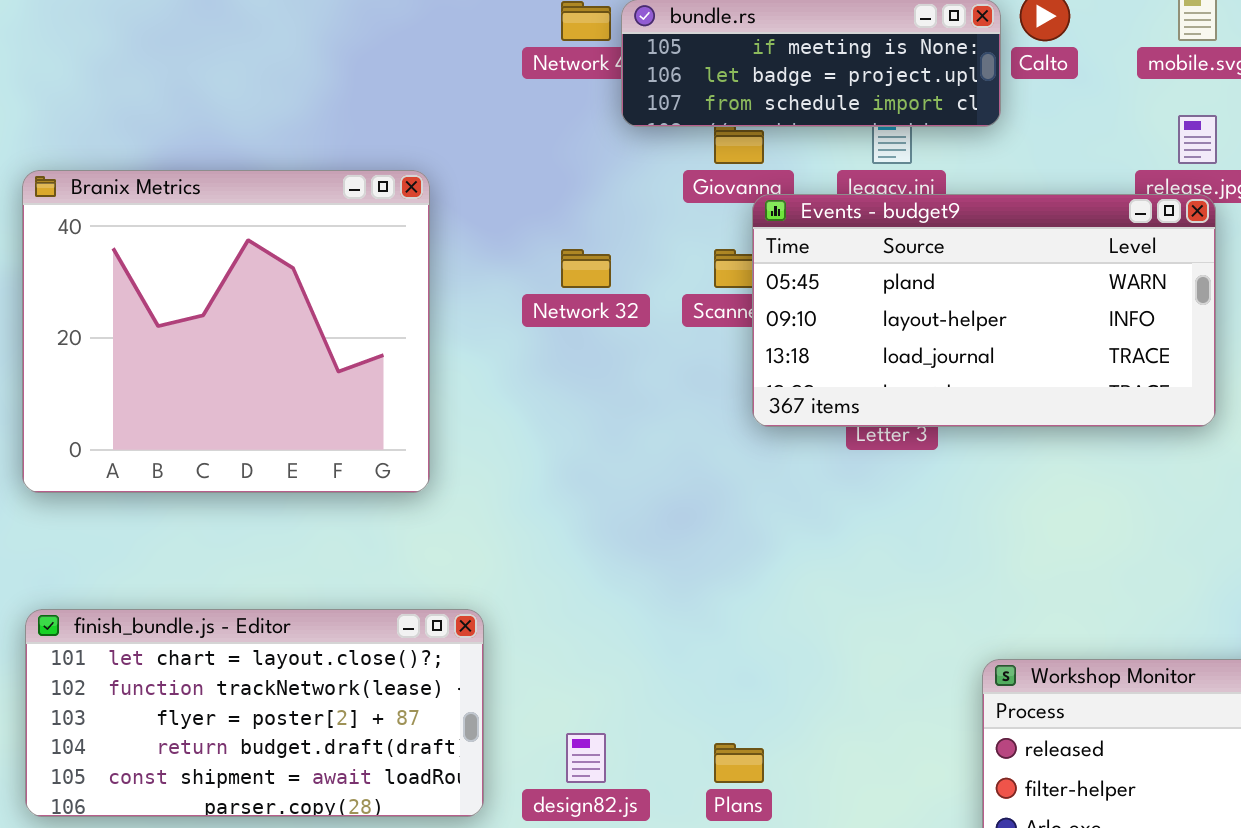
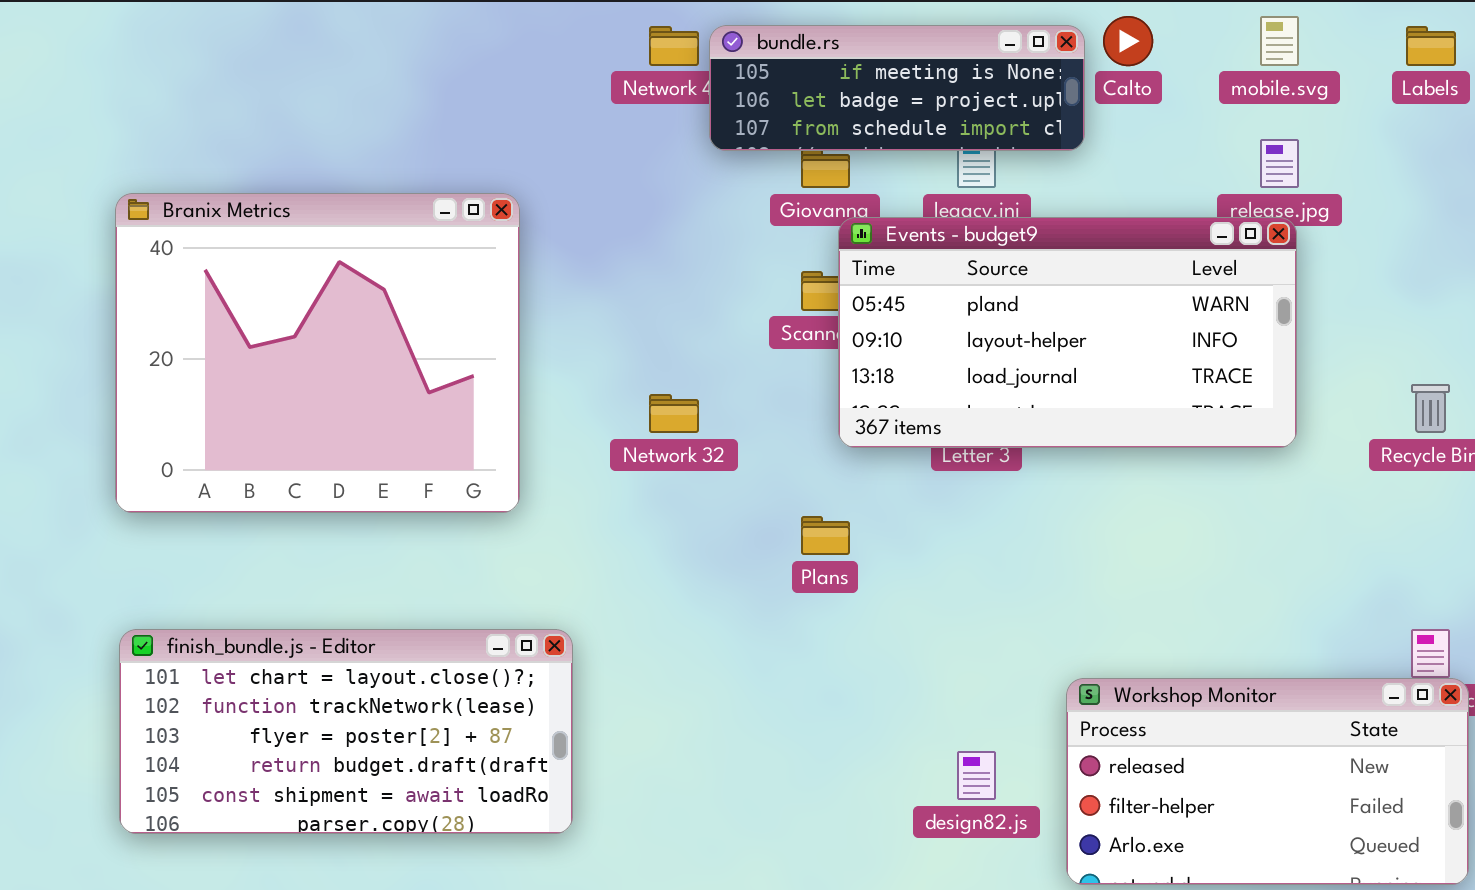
Network 32: [561,249,611,288] -> [649,394,699,433], moved
design82.js: [566,733,606,783] -> [957,751,996,800], moved
Plans: [714,743,764,783] -> [801,516,850,555], moved

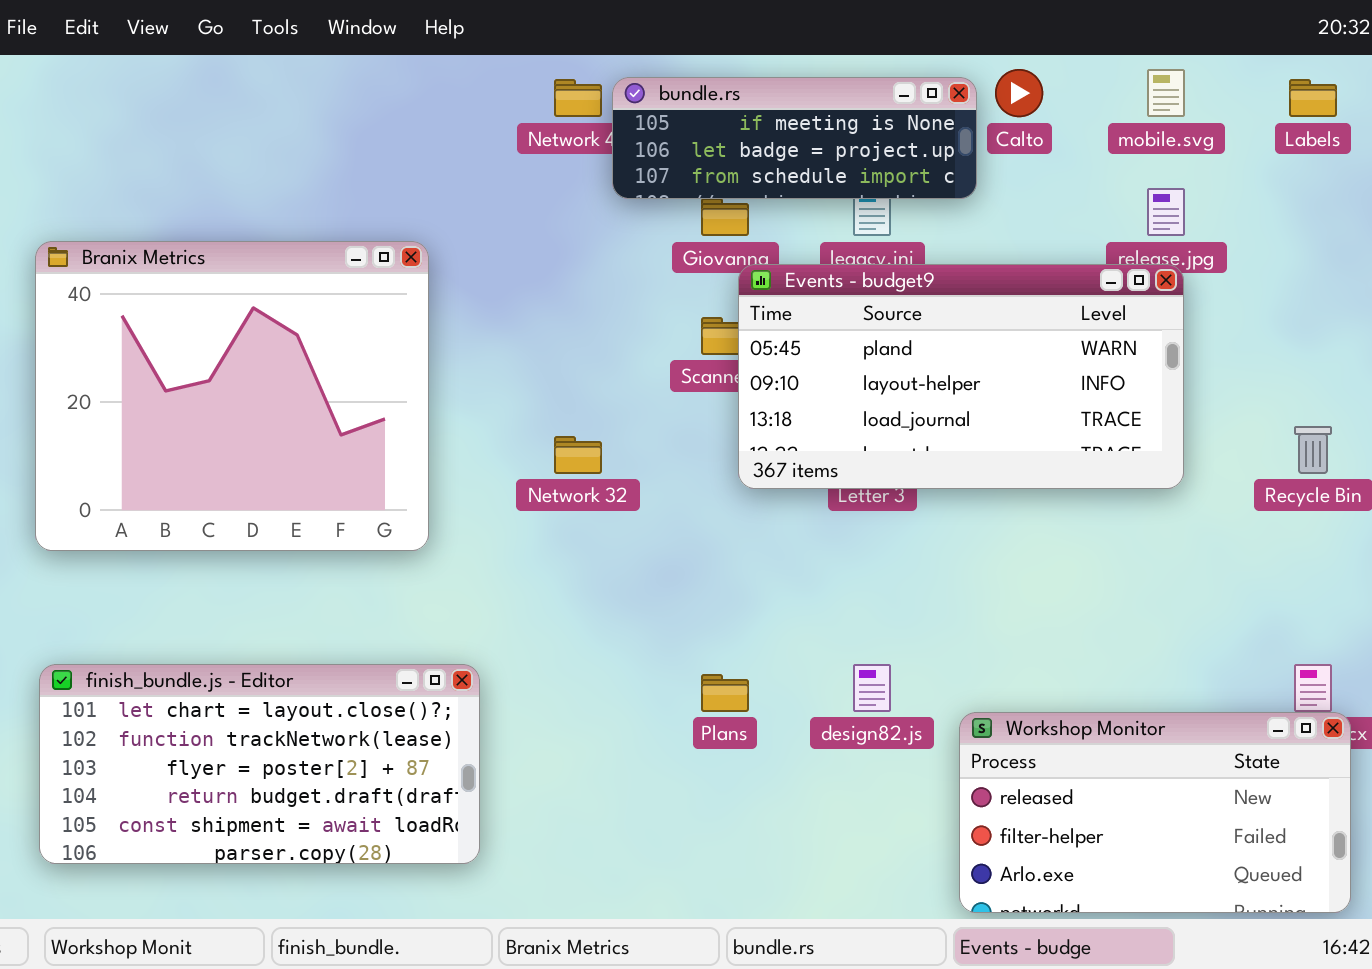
Plans: [801,516,850,555] -> [701,674,749,712], moved
design82.js: [957,751,996,800] -> [853,664,891,712], moved

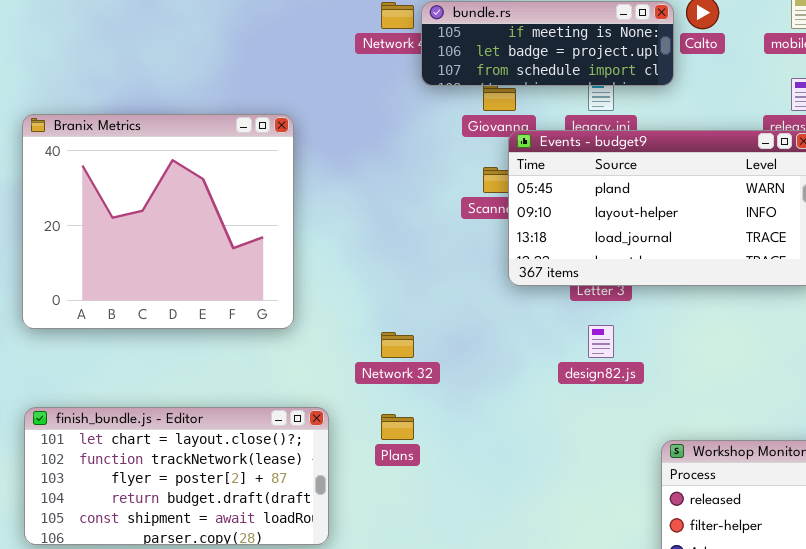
Network 32: [554,436,602,474] -> [381,332,414,358], moved
design82.js: [853,664,891,712] -> [588,325,614,358], moved
Plans: [701,674,749,712] -> [381,414,414,440], moved

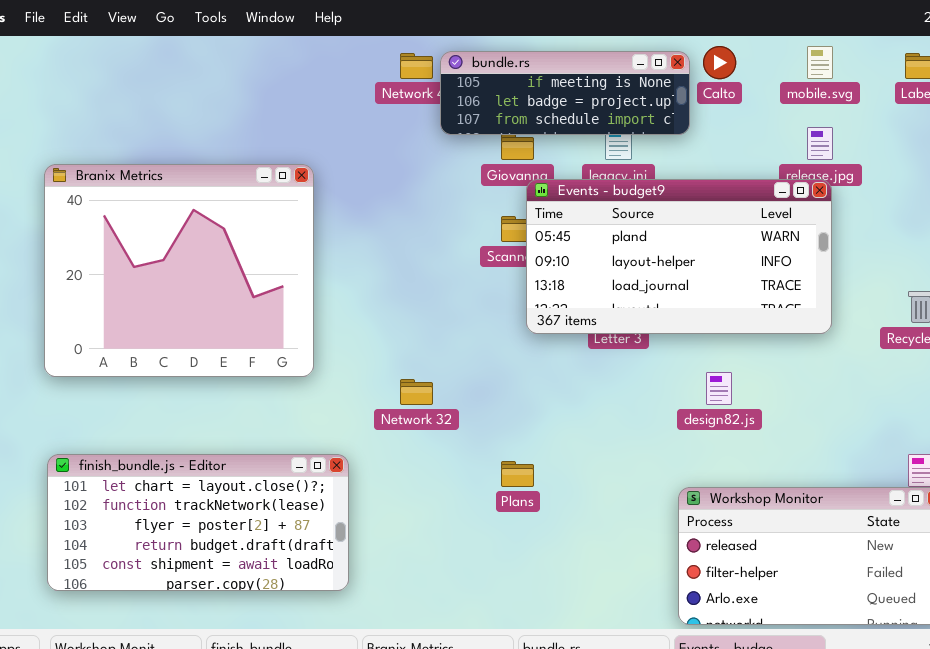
design82.js: [588,325,614,358] -> [706,372,732,405], moved
Plans: [381,414,414,440] -> [501,461,534,487], moved

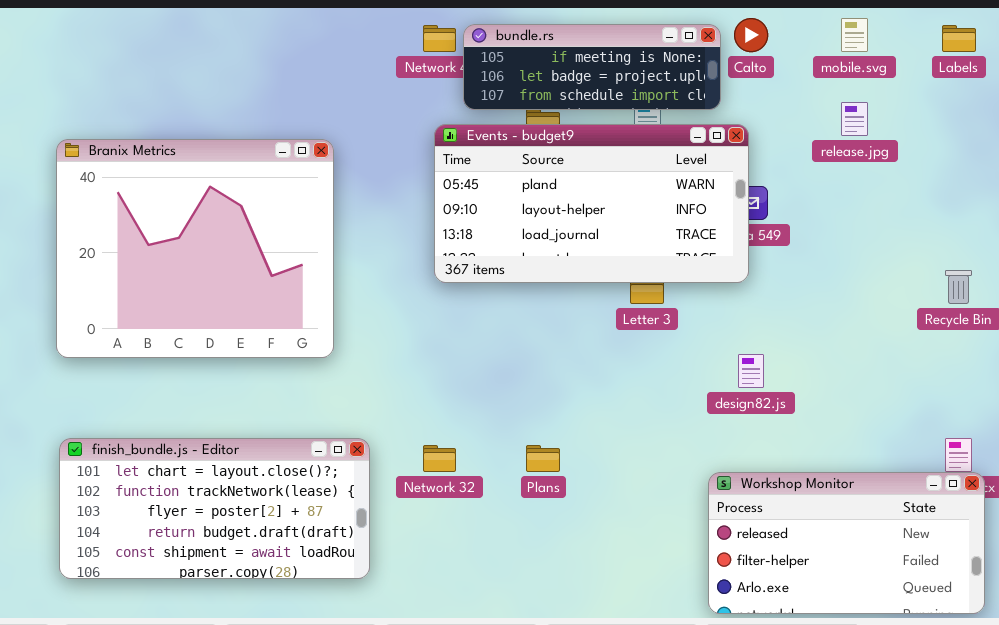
Events - budget9: [526,179,832,334] -> [434,124,749,283], moved
Network 32: [400,379,433,405] -> [423,445,456,472], moved

